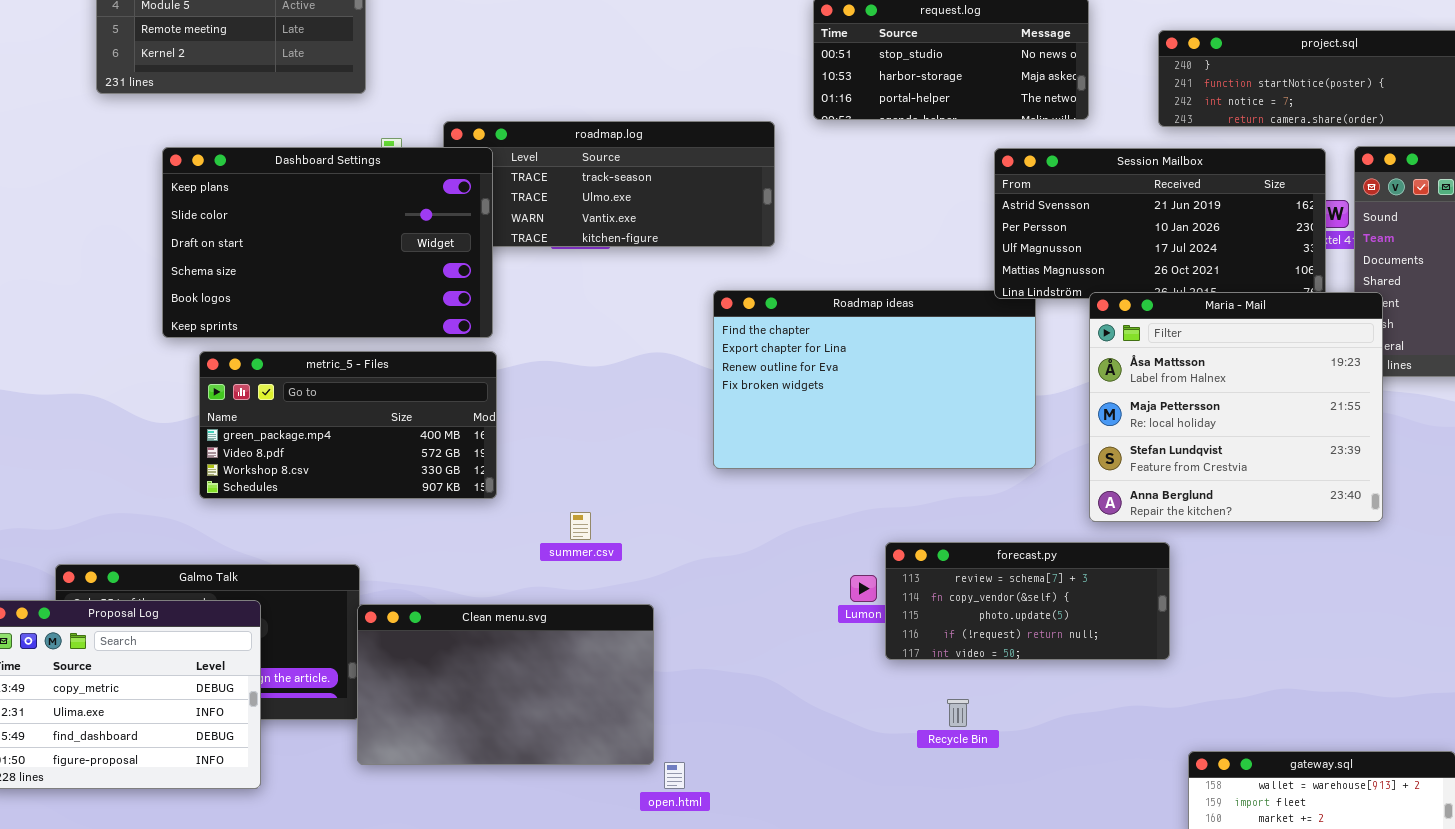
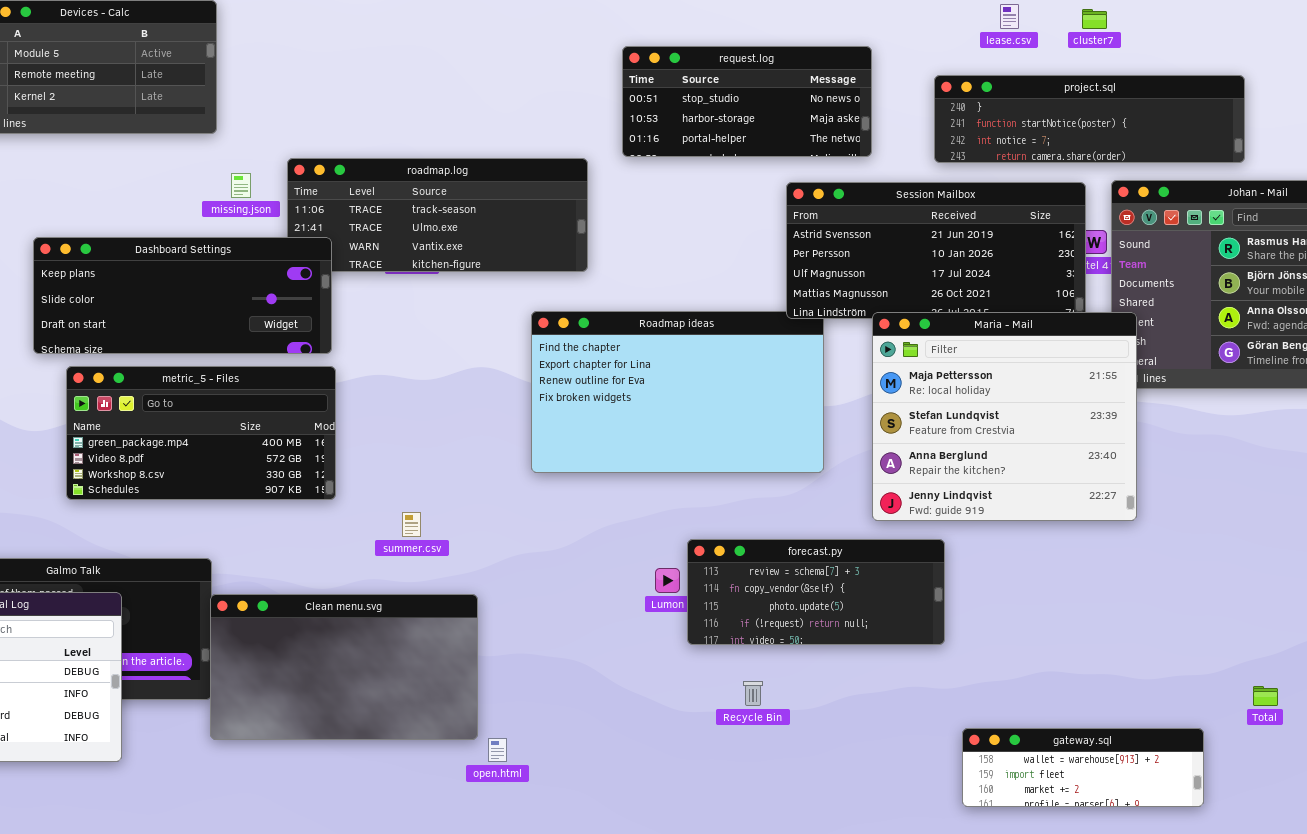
Dashboard Settings: [162,147,493,338] -> [33,237,332,354], resized
Maria - Mail: [1089,292,1383,522] -> [872,312,1137,521], scrolled down 1 row

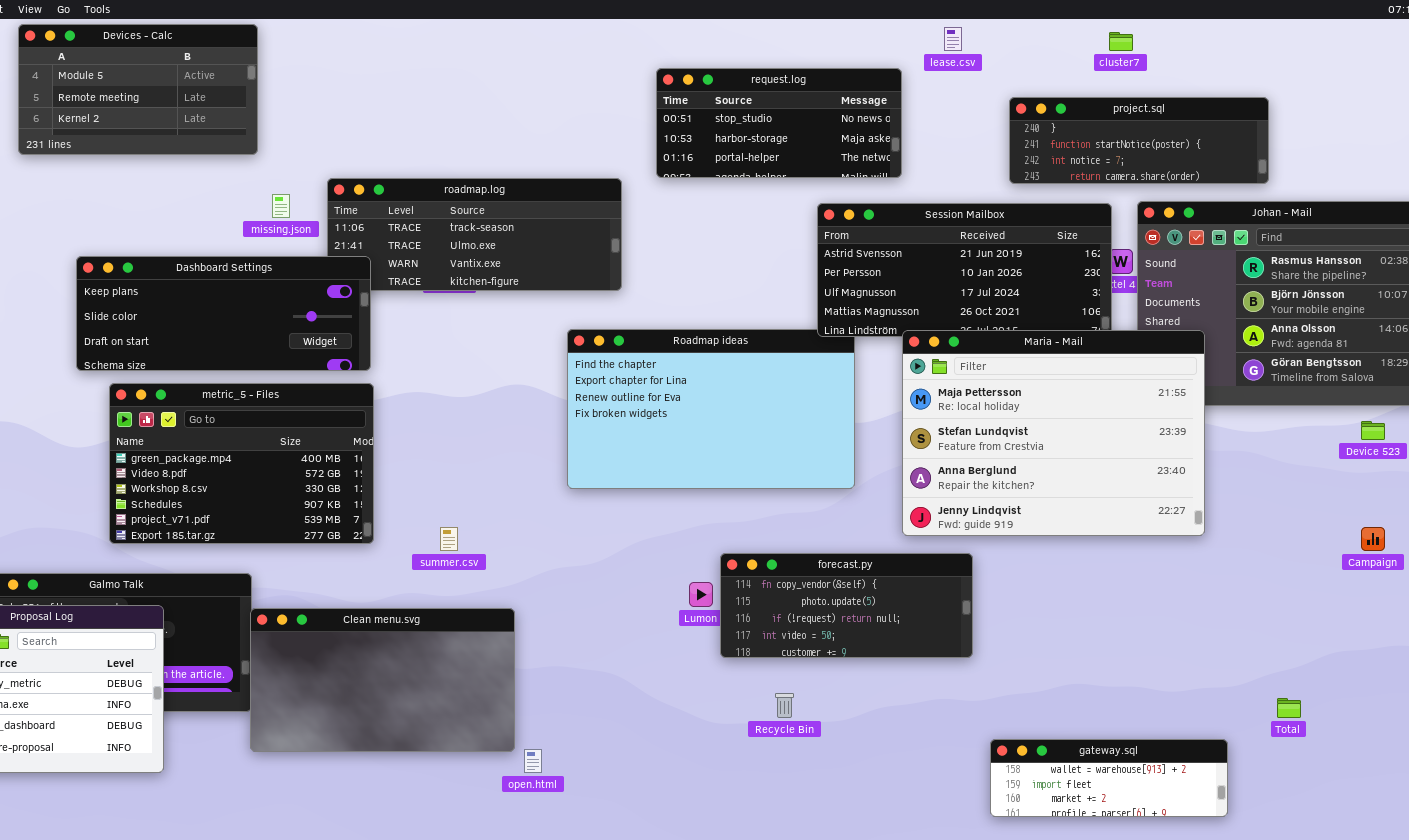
lease.csv: [1000,4,1019,29] -> [944,27,962,51], moved
project.sql: [934,75,1245,163] -> [1009,97,1269,184], resized
Maria - Mail: [872,312,1137,521] -> [902,330,1205,536], resized
metric_5 - Files: [66,366,336,500] -> [109,383,374,544], resized
forecast.py: [687,539,945,645] -> [720,553,973,658], scrolled down 1 row

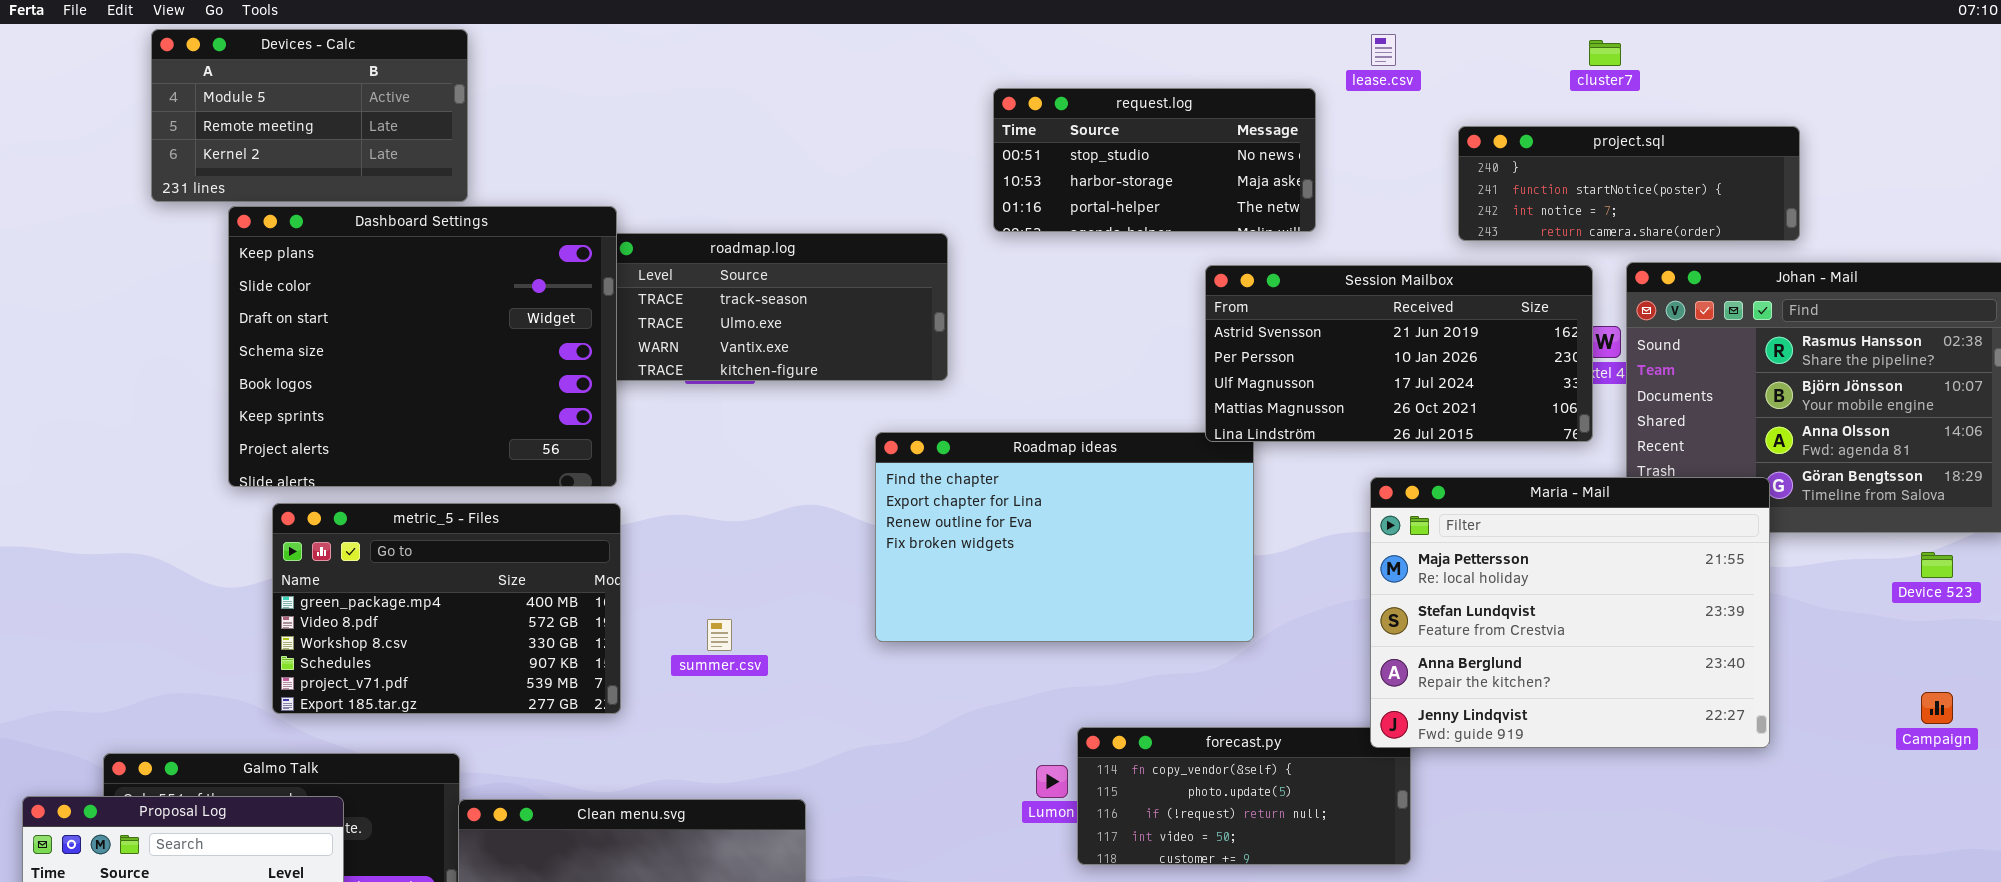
Dashboard Settings: [76,256,371,371] -> [228,206,617,487], resized
Maria - Mail: [902,330,1205,536] -> [1370,477,1770,748], moved
summer.csv: [440,527,458,551] -> [707,619,732,651], moved

